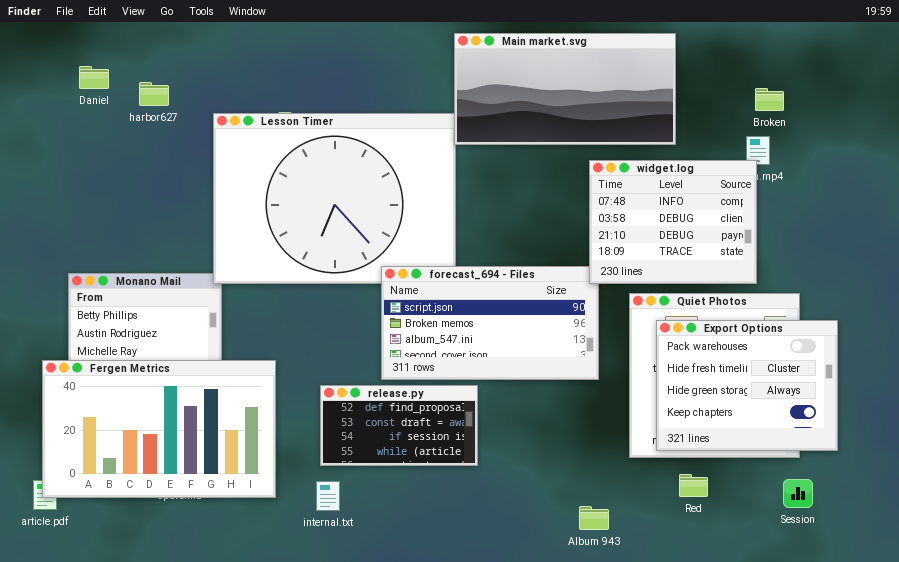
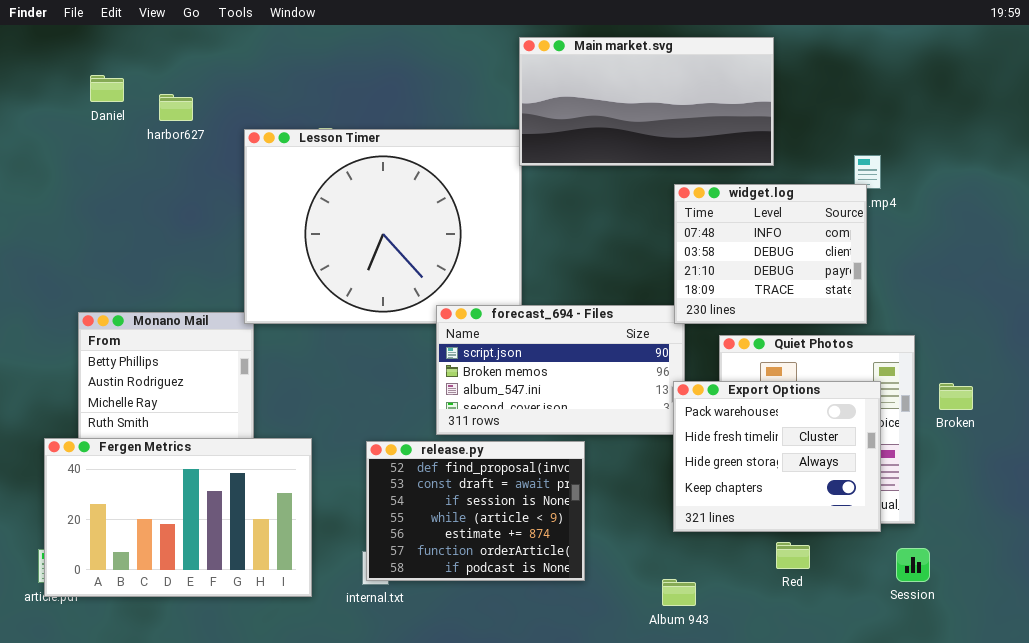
Broken: [755,88,784,111] -> [939,383,973,410], moved
Export Options: [656,320,838,451] -> [673,381,881,532], moved
Fergen Metrics: [42,360,276,498] -> [44,438,312,597], moved
release.py: [320,385,478,466] -> [366,441,585,581], resized

